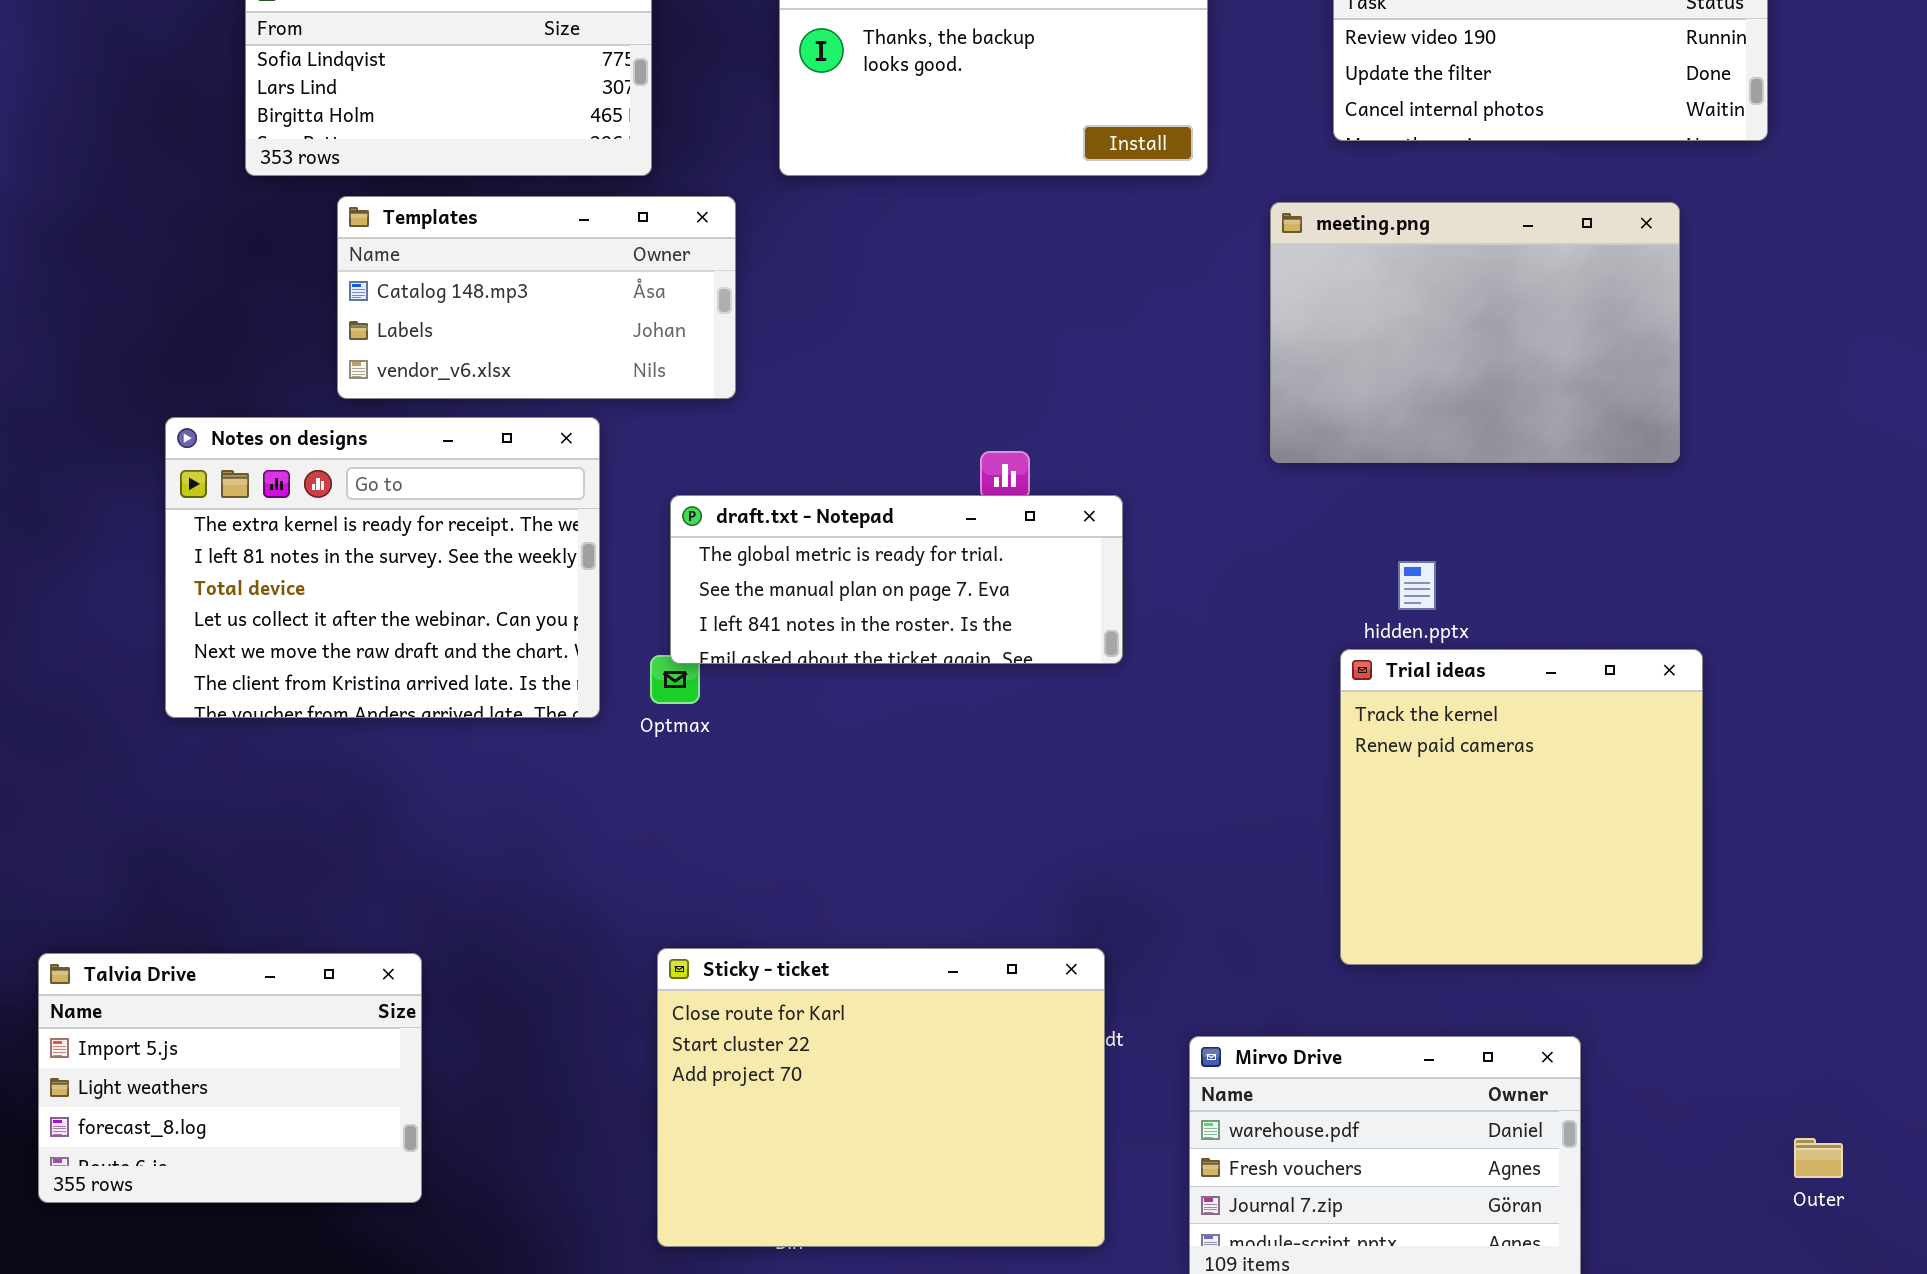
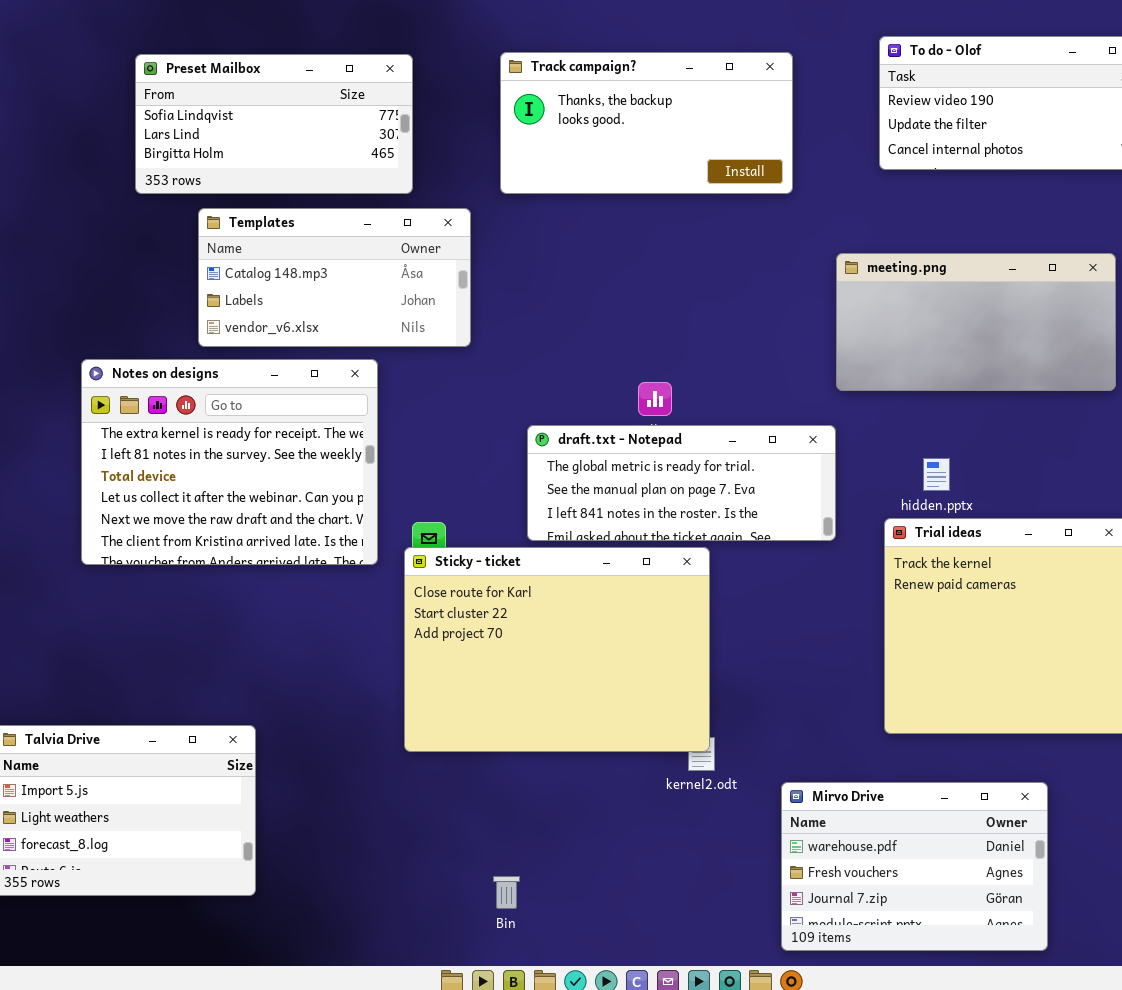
meeting.png: [1270,202,1680,463] -> [836,253,1116,391], resized
draft.txt - Notepad: [670,495,1123,664] -> [527,425,836,541], moved
Sticky - ticket: [657,948,1105,1247] -> [404,547,710,752], moved

